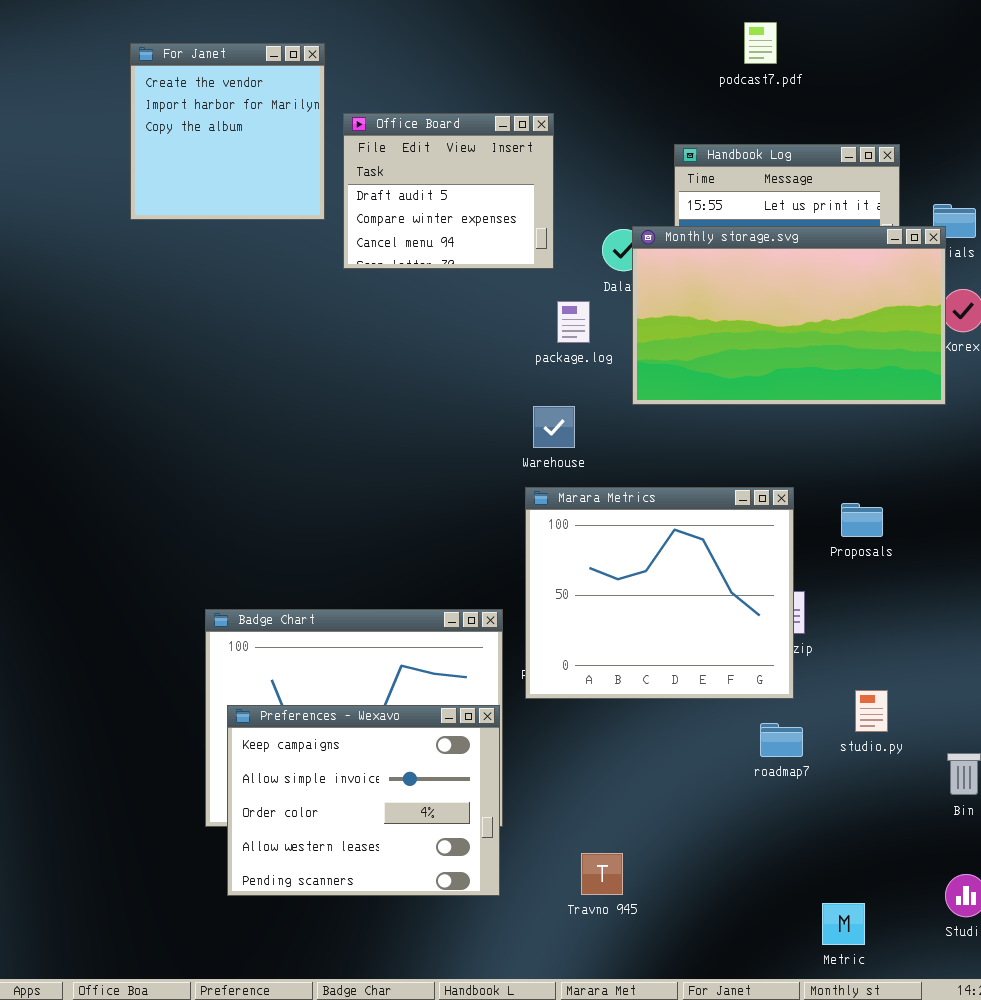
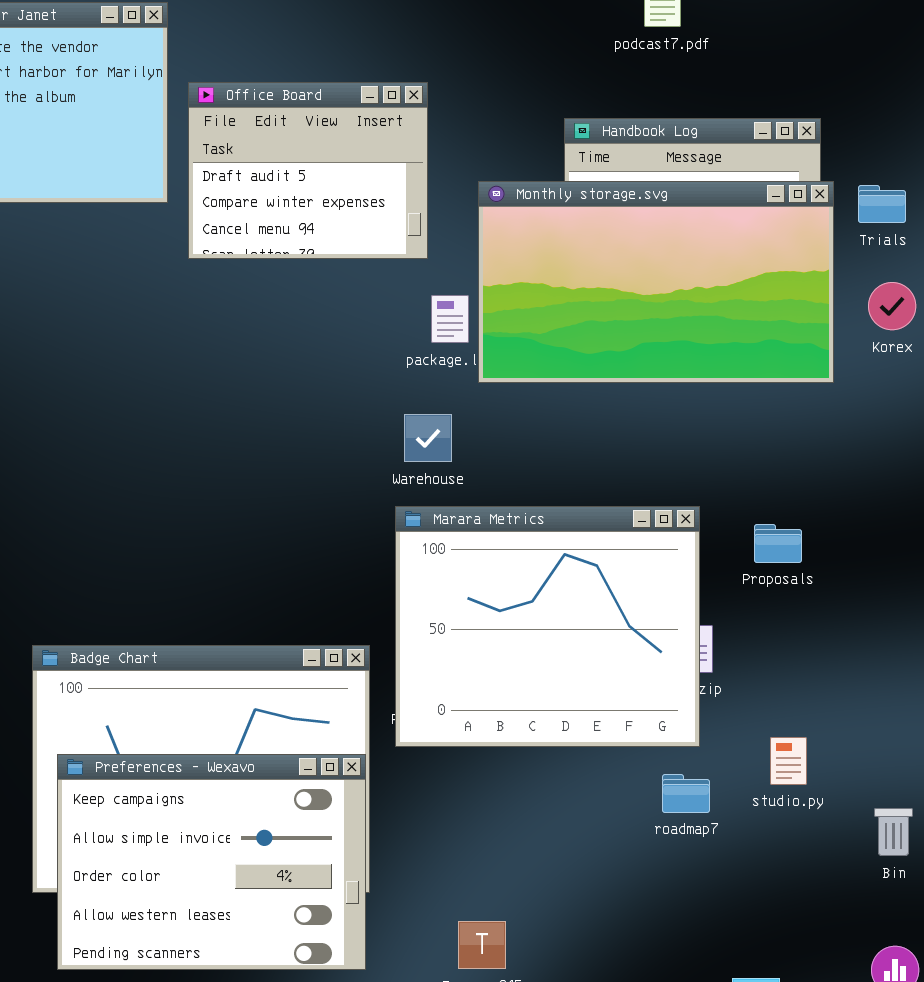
Monthly storage.svg: [632,226,946,405] -> [478,181,834,383], moved

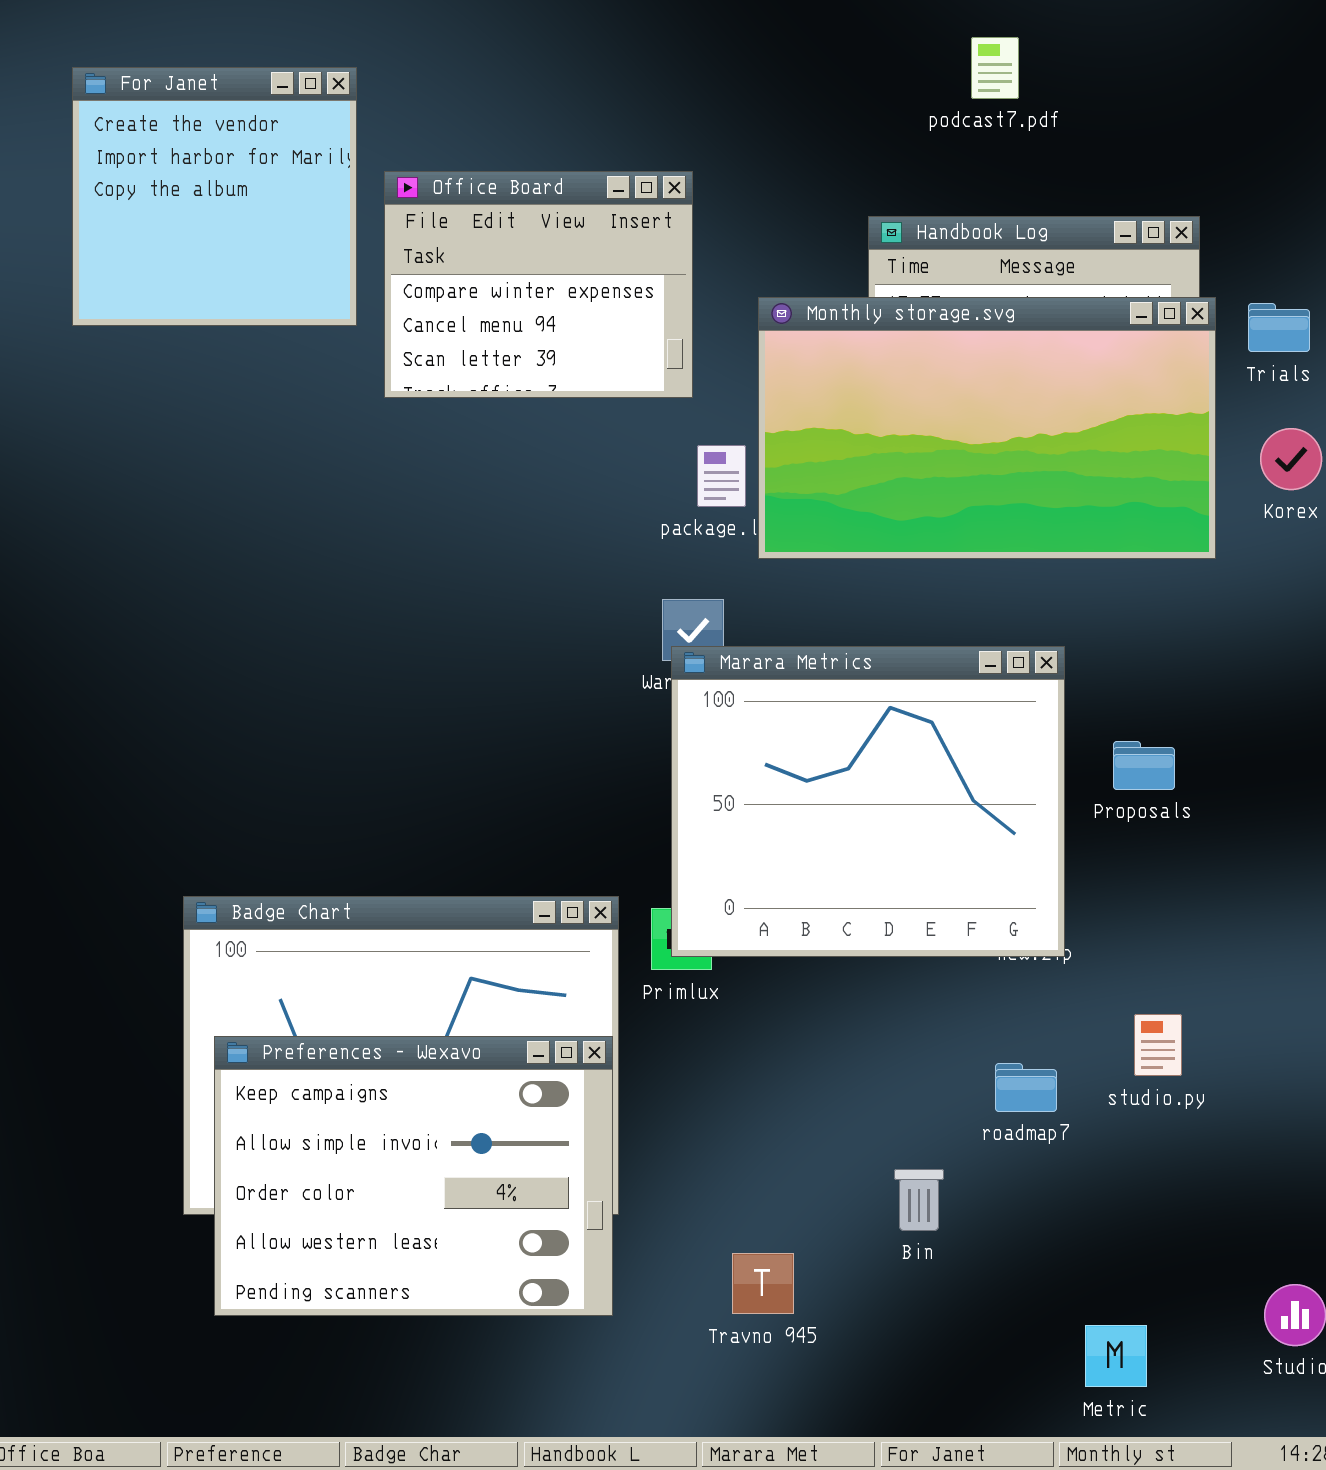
Office Board: [188,82,428,259] -> [384,171,693,398], scrolled down 1 row
Marara Metrics: [395,506,700,747] -> [671,646,1065,957], moved
Bin: [874,808,913,856] -> [894,1169,944,1231], moved

